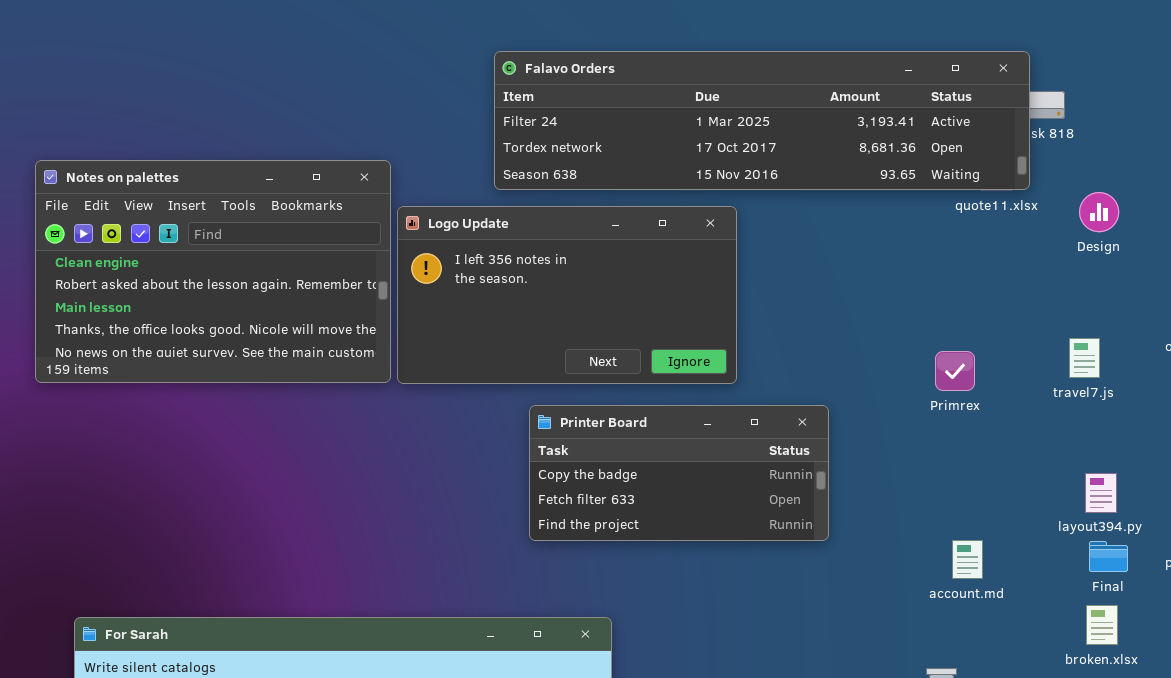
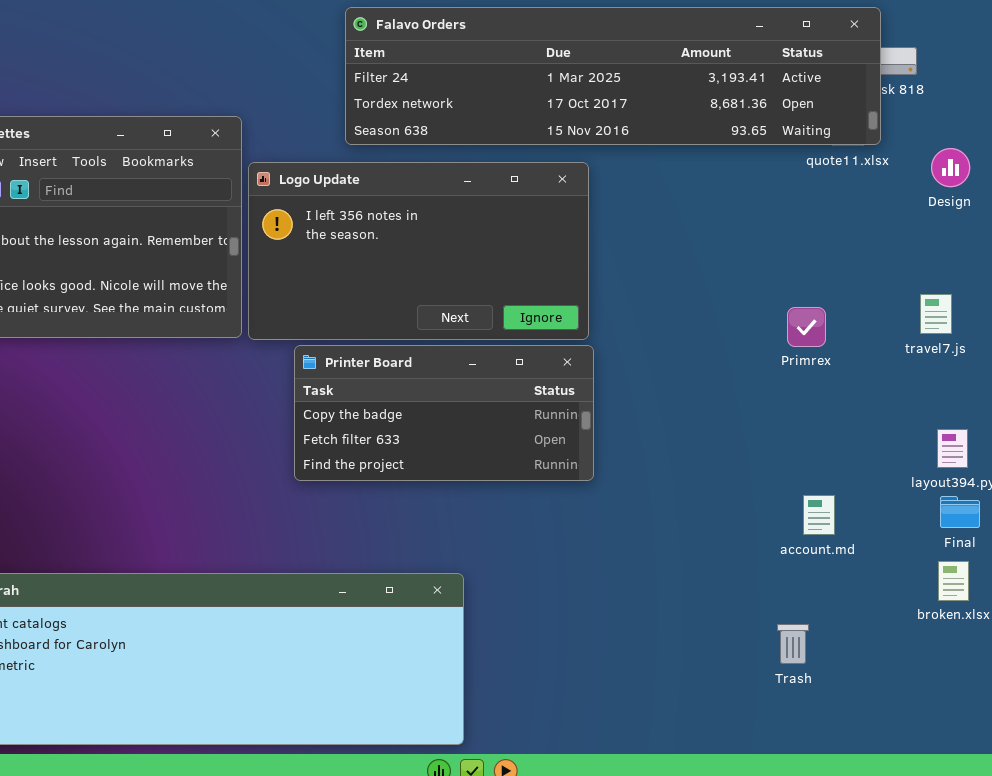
Printer Board: [529,405,829,541] -> [294,345,594,481], moved

